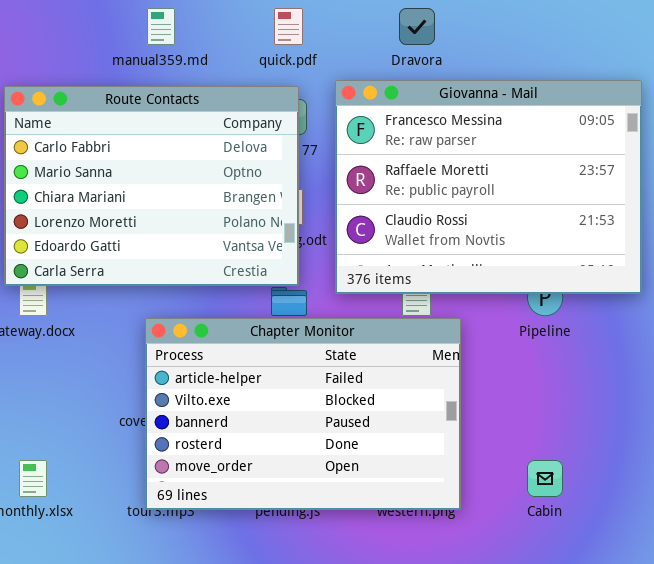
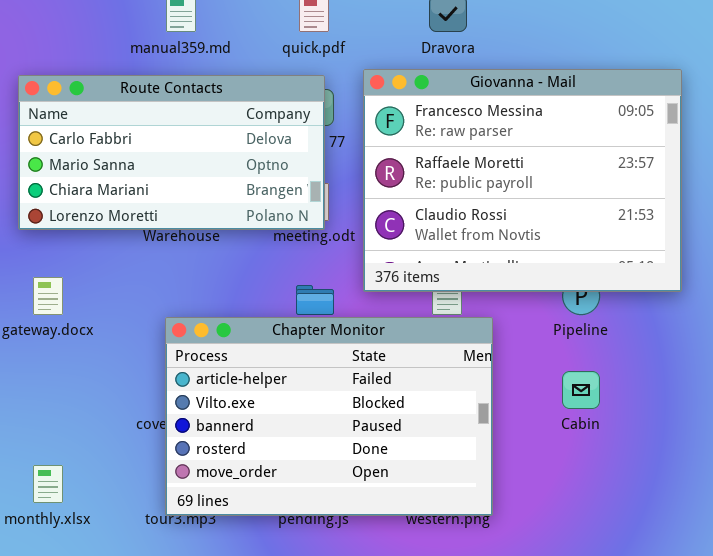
Route Contacts: [4,86,299,286] -> [18,75,325,230], resized
Cabin: [527,460,563,497] -> [562,371,600,409], moved

